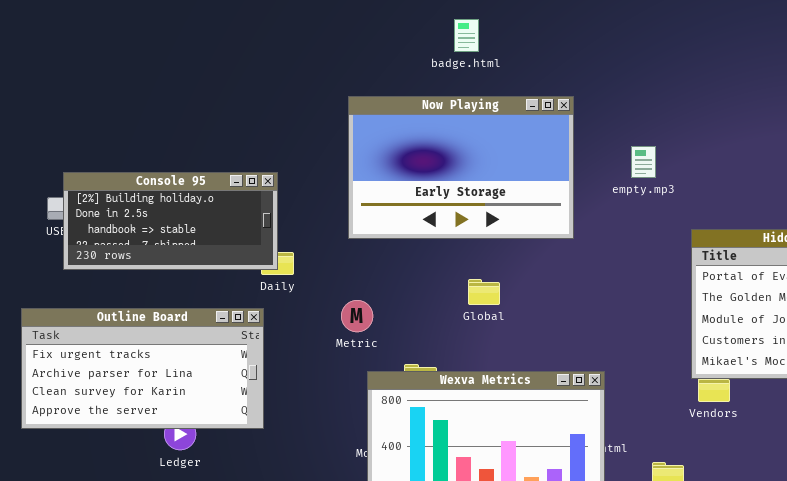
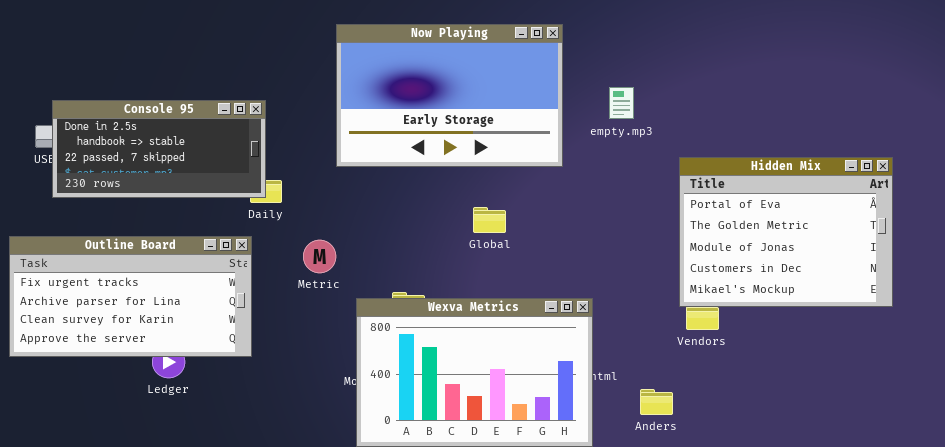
empty.mp3: [631,146,656,178] -> [609,87,634,119], moved
Console 95: [63,172,278,270] -> [52,100,266,198], scrolled down 1 row
Global: [468,279,500,305] -> [473,207,506,233], moved
Metric: [341,300,373,332] -> [303,240,336,273], moved

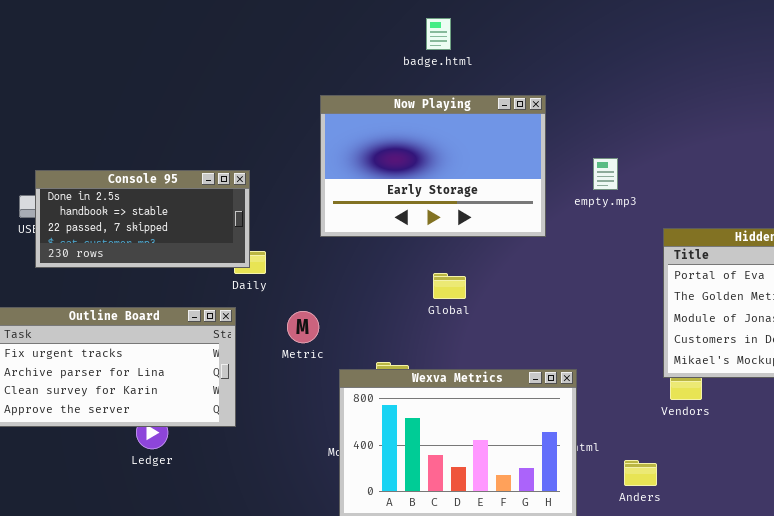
Global: [473,207,506,233] -> [433,273,466,299], moved

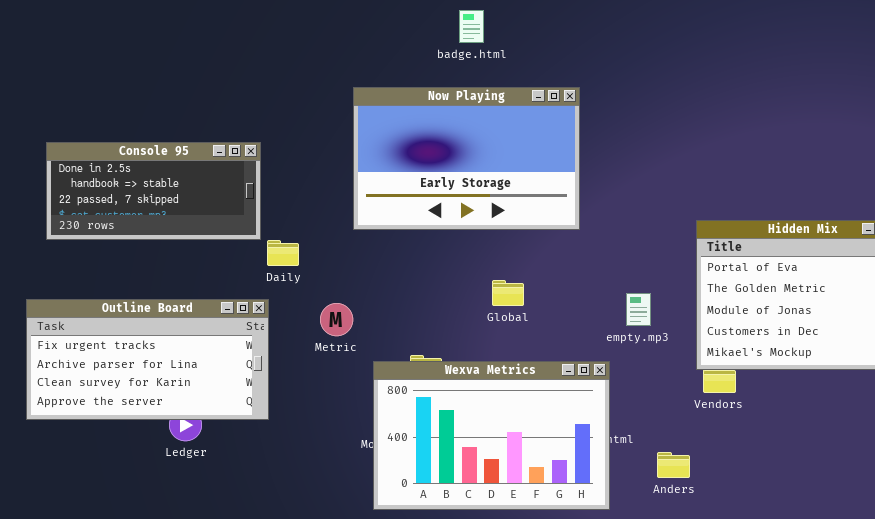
empty.mp3: [593,158,618,190] -> [626,293,651,326], moved
Console 95: [35,170,250,268] -> [46,142,261,240], moved
Global: [433,273,466,299] -> [492,280,524,306], moved

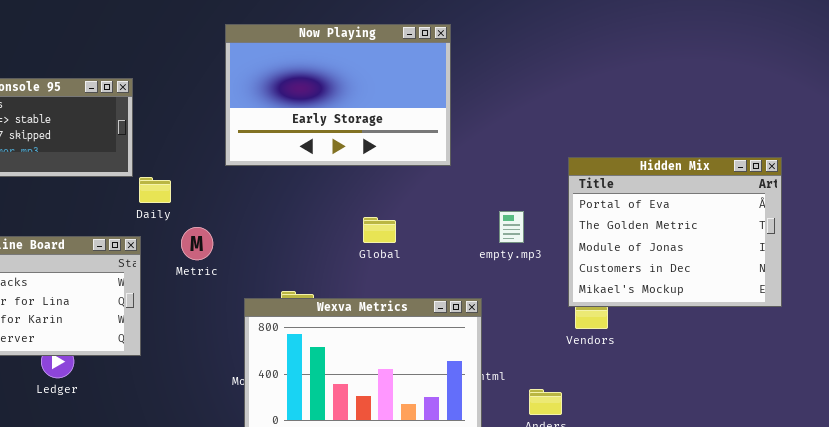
empty.mp3: [626,293,651,326] -> [499,211,524,243], moved
Metric: [320,303,353,336] -> [181,227,213,260], moved

